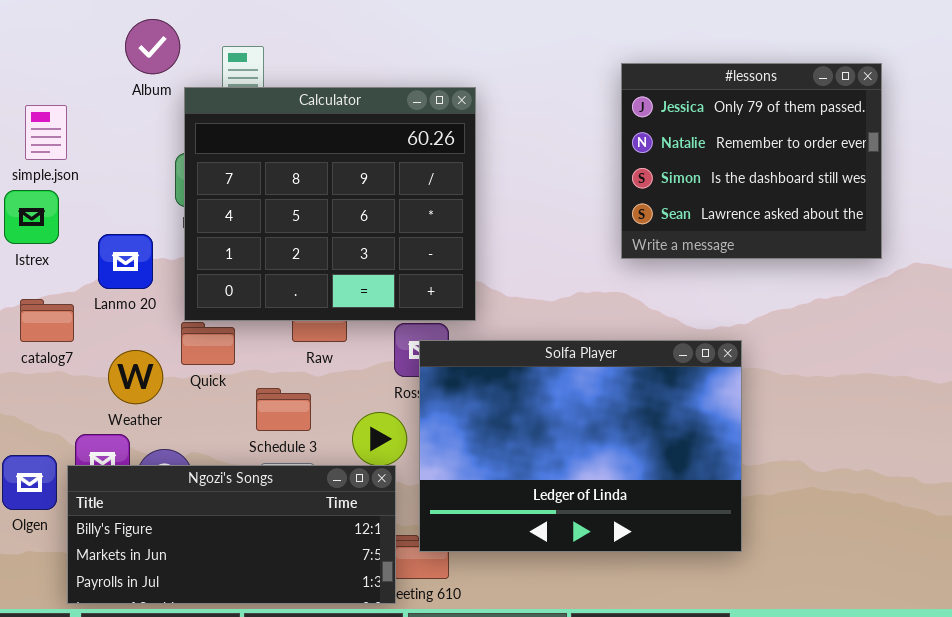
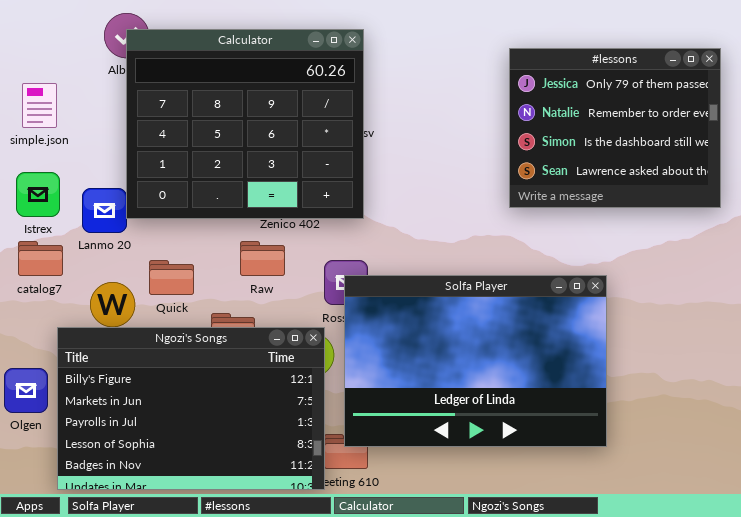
Calculator: [184,87,476,321] -> [126,29,364,219], moved
Istrex: [4,190,59,244] -> [16,172,60,217], moved
Ngozi's Songs: [67,465,396,604] -> [57,327,325,490], resized

